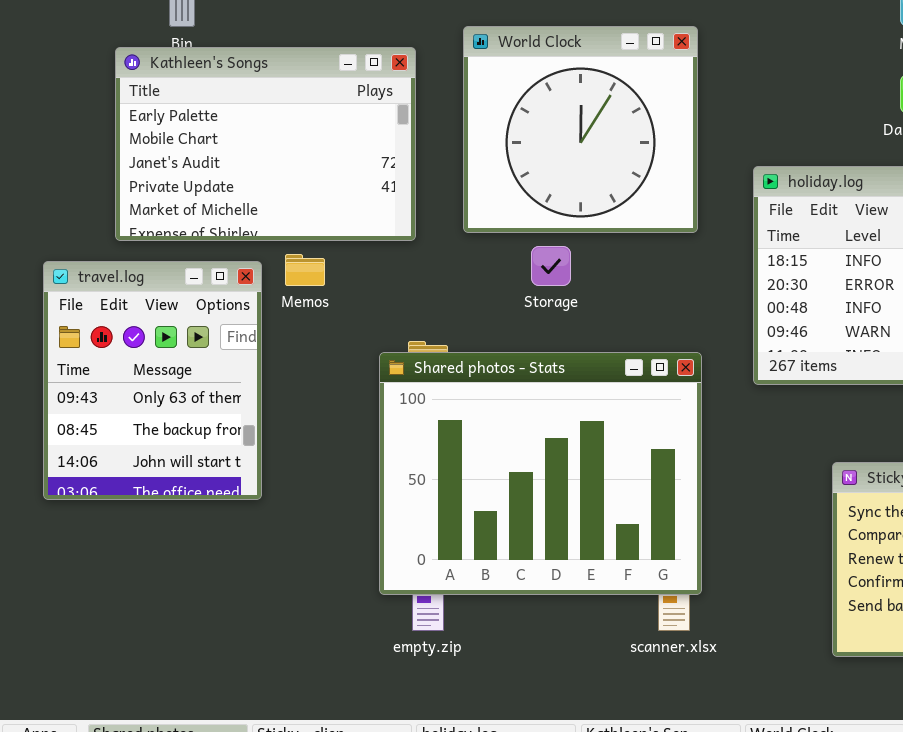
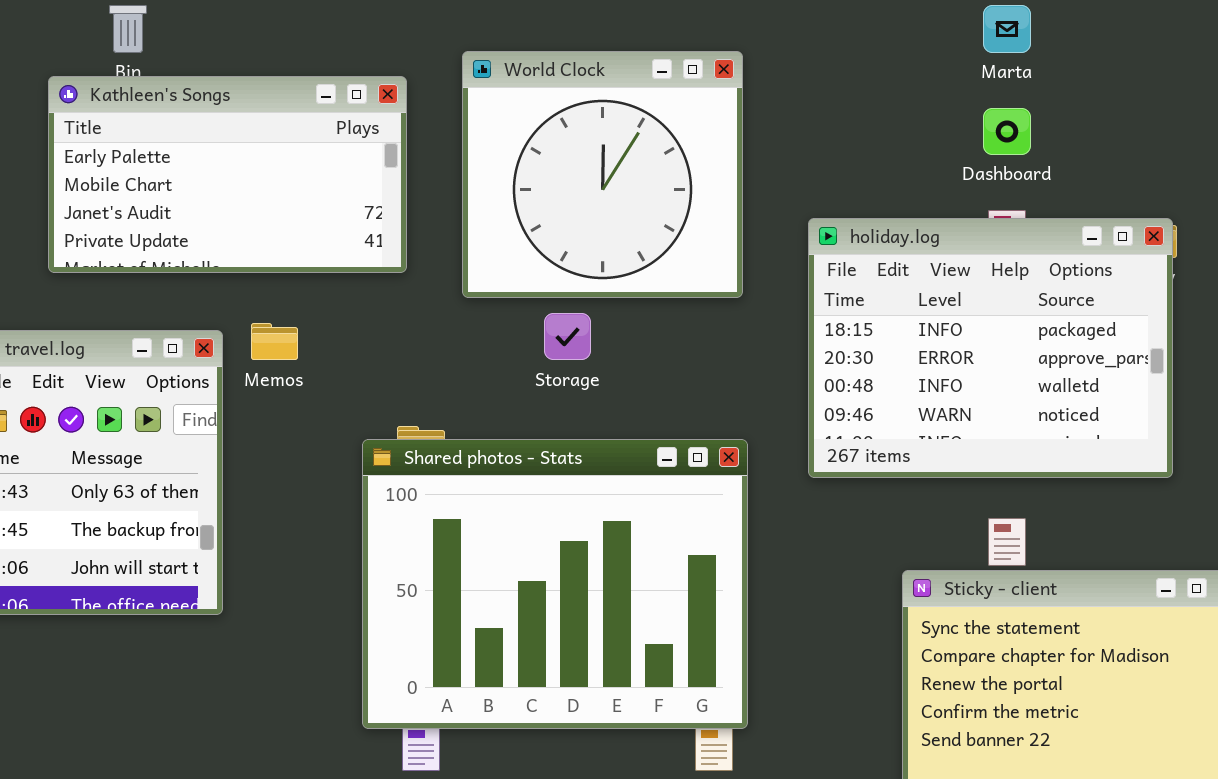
Kathleen's Songs: [115,47,416,241] -> [48,76,407,273], resized

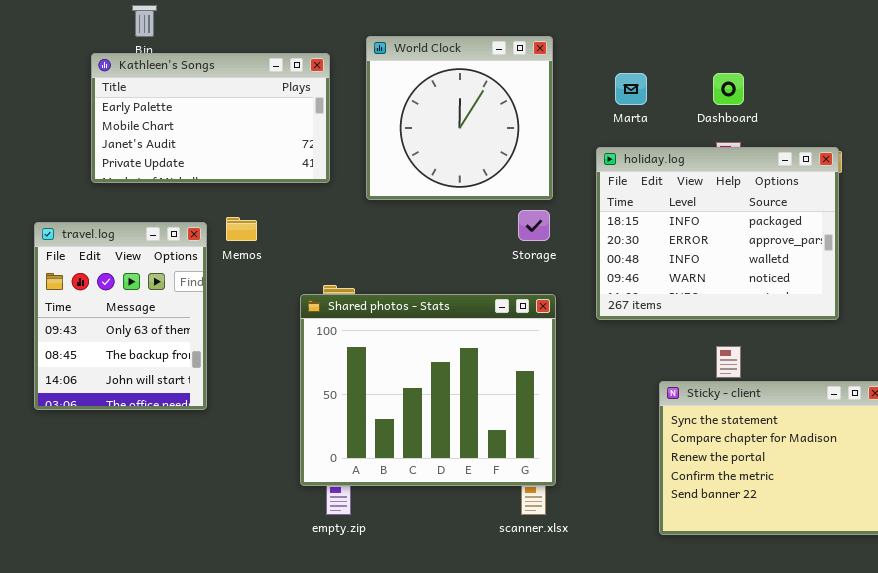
Marta: [983,5,1031,53] -> [615,73,647,105], moved
Storage: [544,313,591,360] -> [518,210,550,241], moved

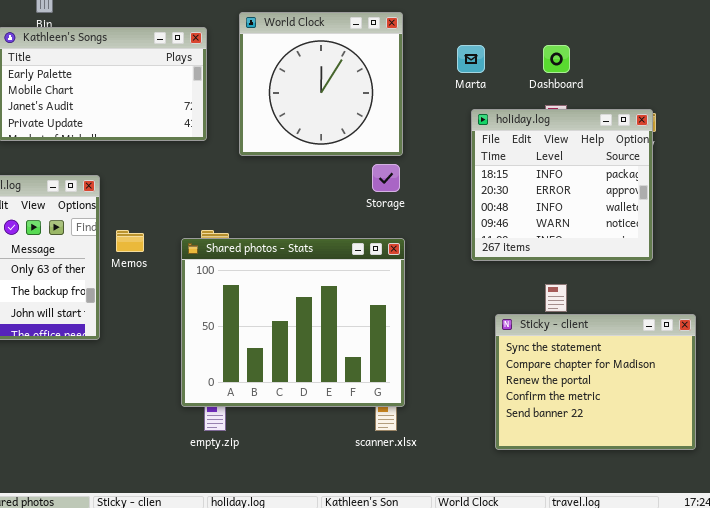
holiday.log: [596,147,839,320] -> [471,109,653,261], resized
Memos: [226,217,257,241] -> [116,230,144,252], moved

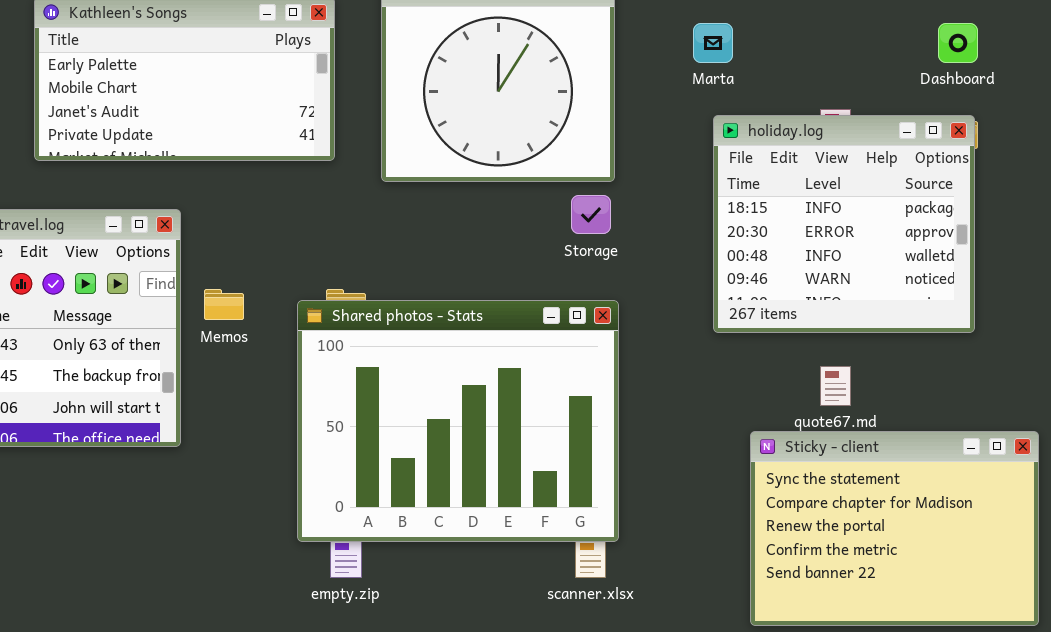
Dashboard: [543,45,570,73] -> [938,23,978,63], moved
Sticky - client: [495,314,696,450] -> [750,431,1039,626], moved

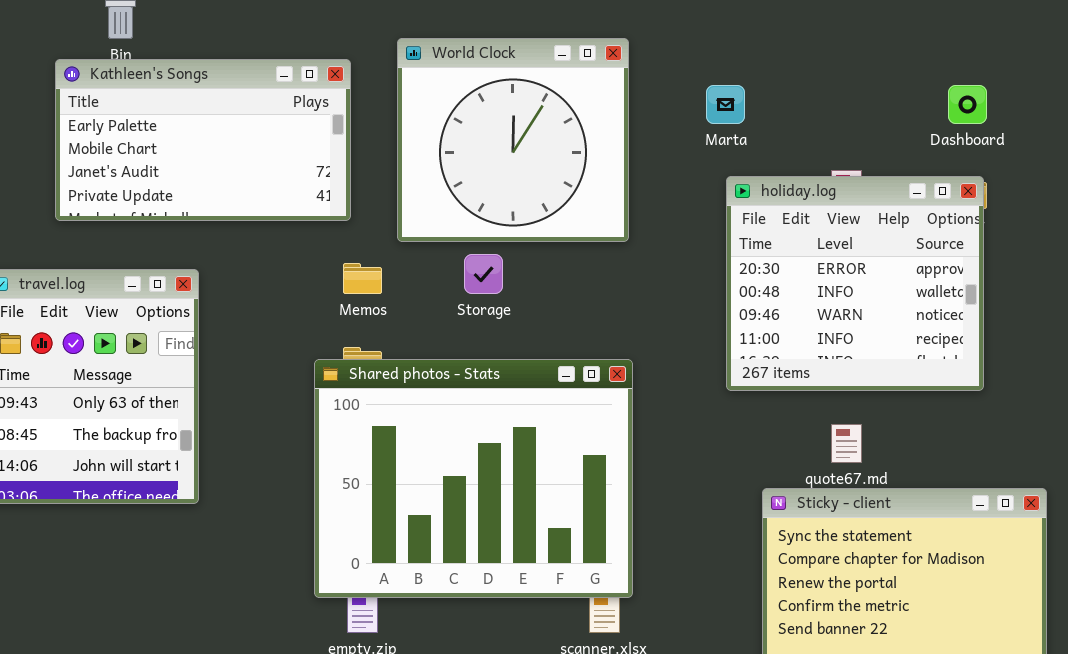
holiday.log: [713,115,975,333] -> [726,176,984,391], scrolled down 1 row
Storage: [571,195,611,234] -> [464,254,503,294], moved
Memos: [204,289,244,320] -> [343,263,382,294], moved

